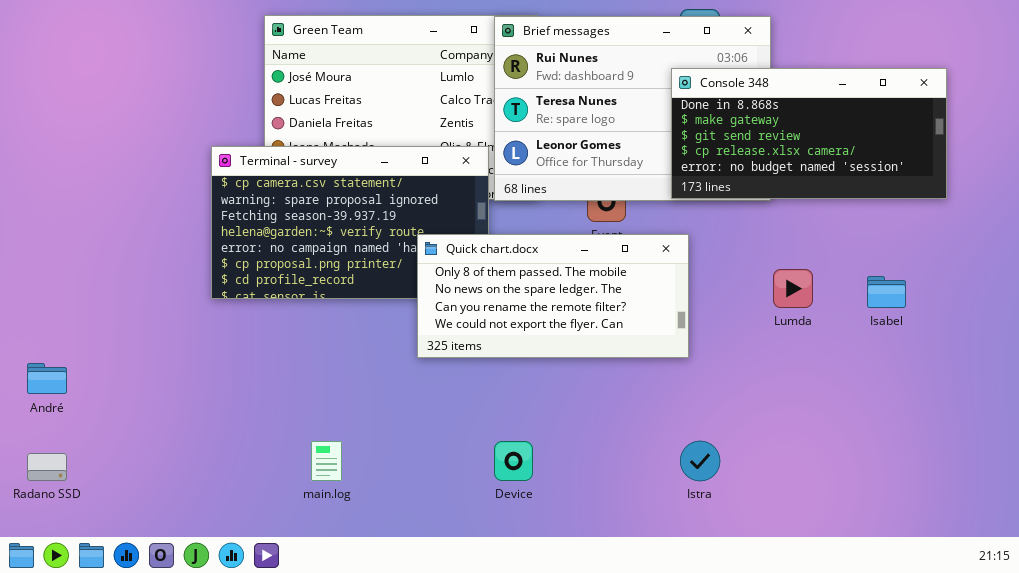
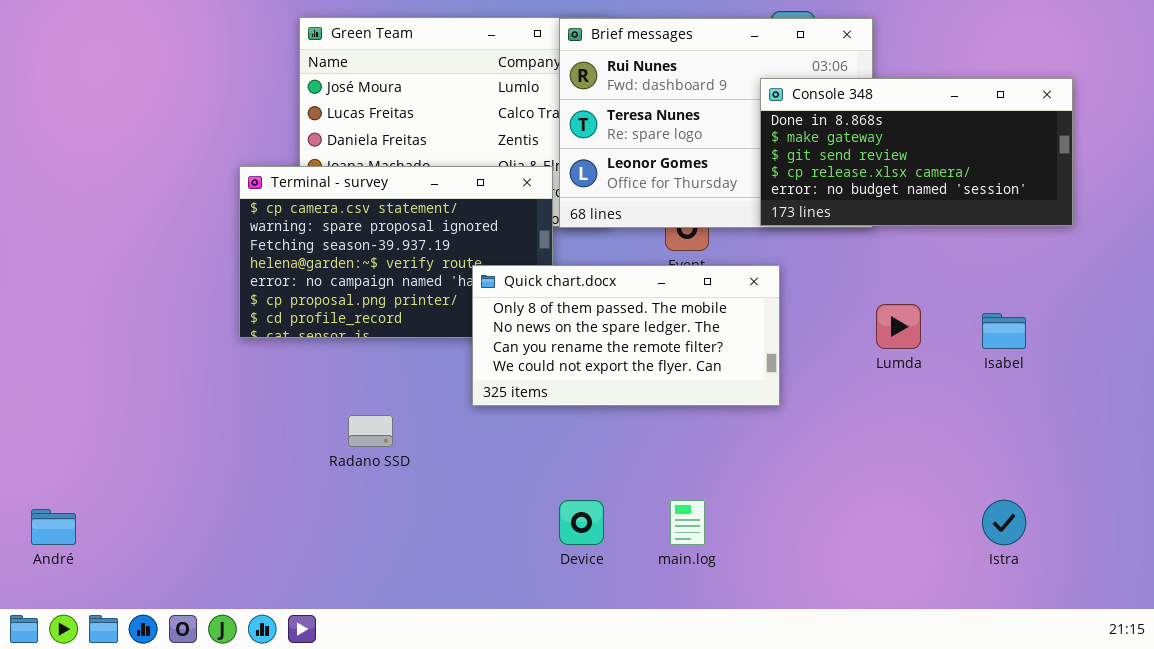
André: [27,363,67,394] -> [31,509,76,545], moved
main.log: [311,441,342,481] -> [670,500,705,545], moved
Istra: [680,441,720,481] -> [982,500,1026,545], moved
Radano SSD: [27,453,67,481] -> [348,415,393,447], moved

